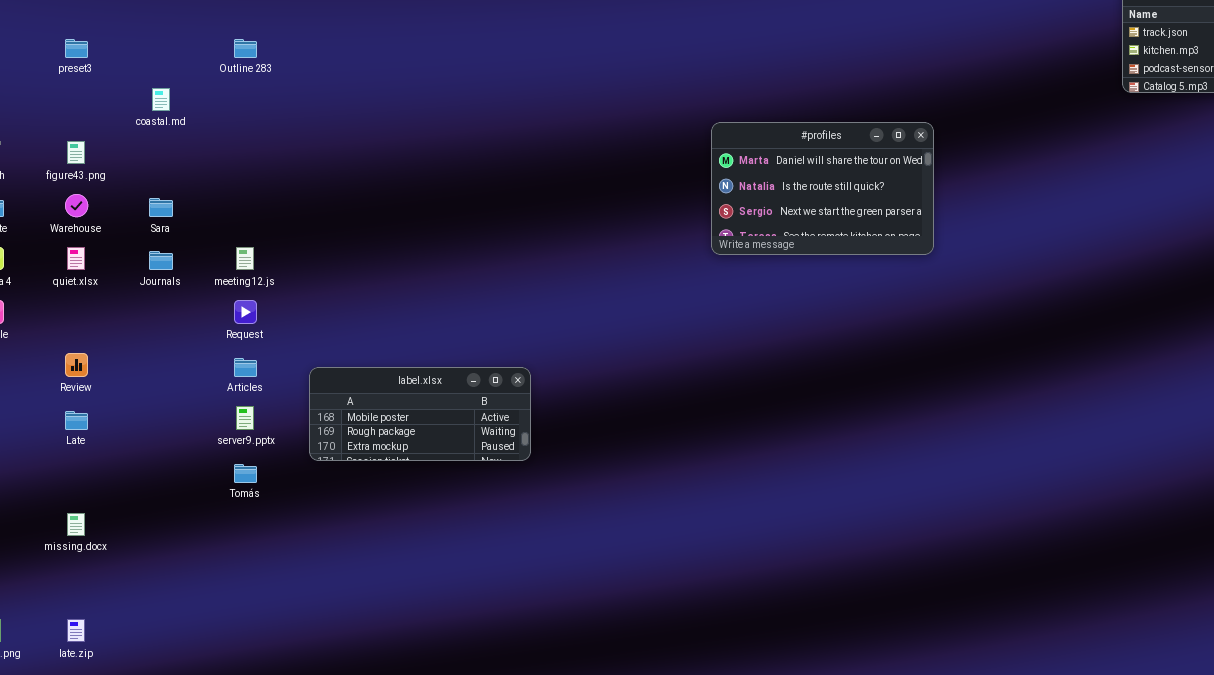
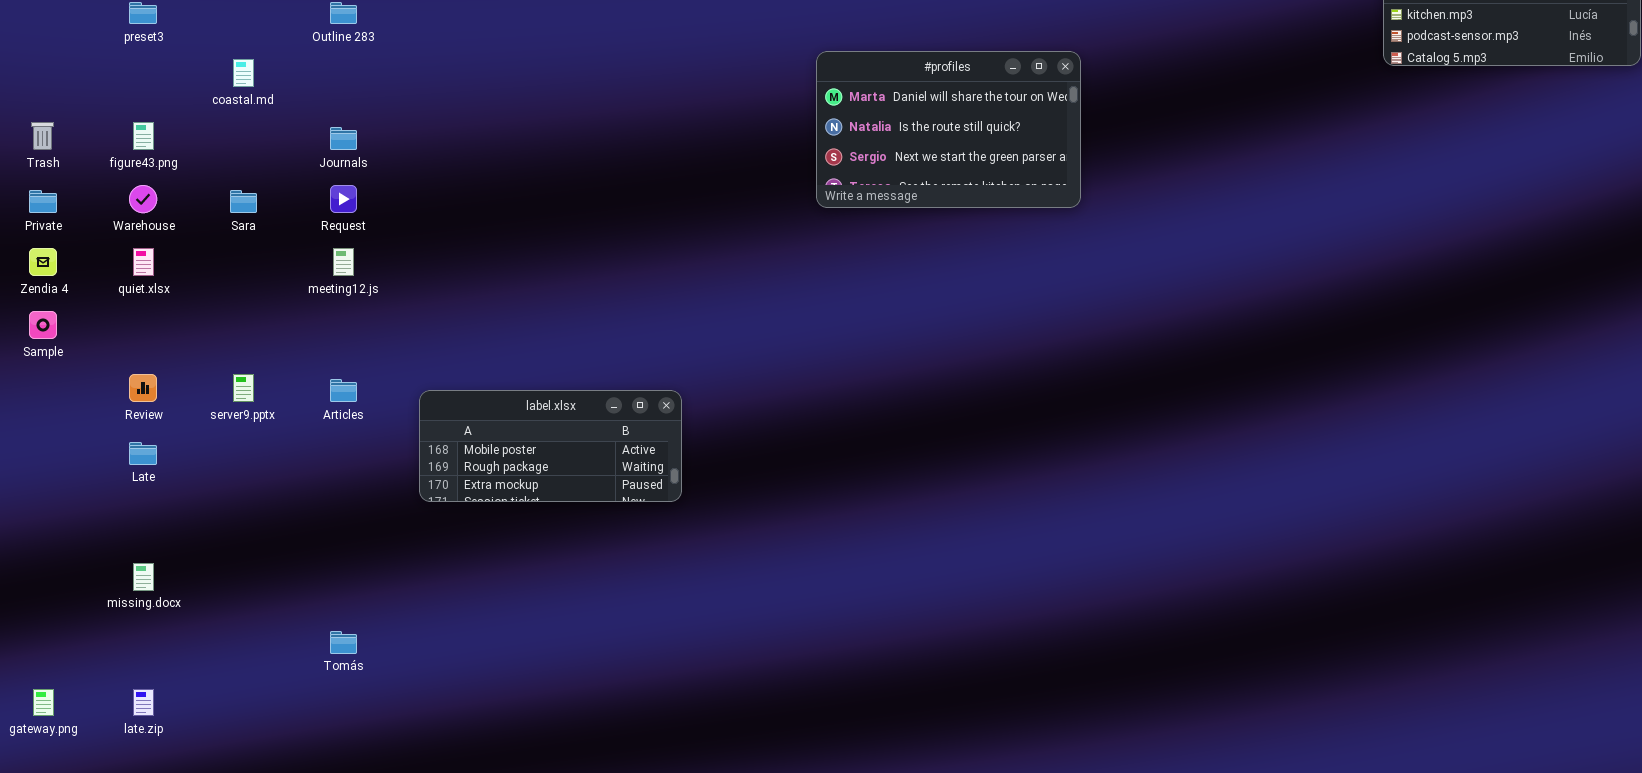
#profiles: [711,122,934,255] -> [816,51,1081,208], moved
Journals: [149,251,173,270] -> [330,127,357,150], moved
Request: [234,300,257,324] -> [330,185,357,213], moved
server9.pptx: [236,406,254,430] -> [233,374,254,402], moved
Tomás: [234,464,257,483] -> [330,631,357,654], moved

